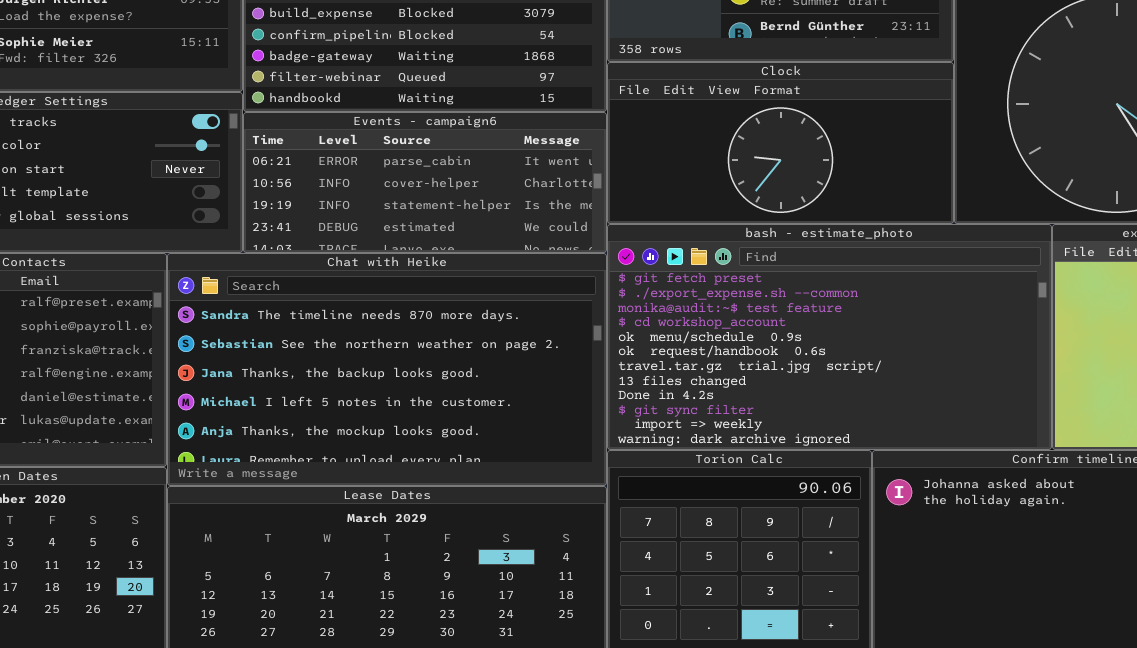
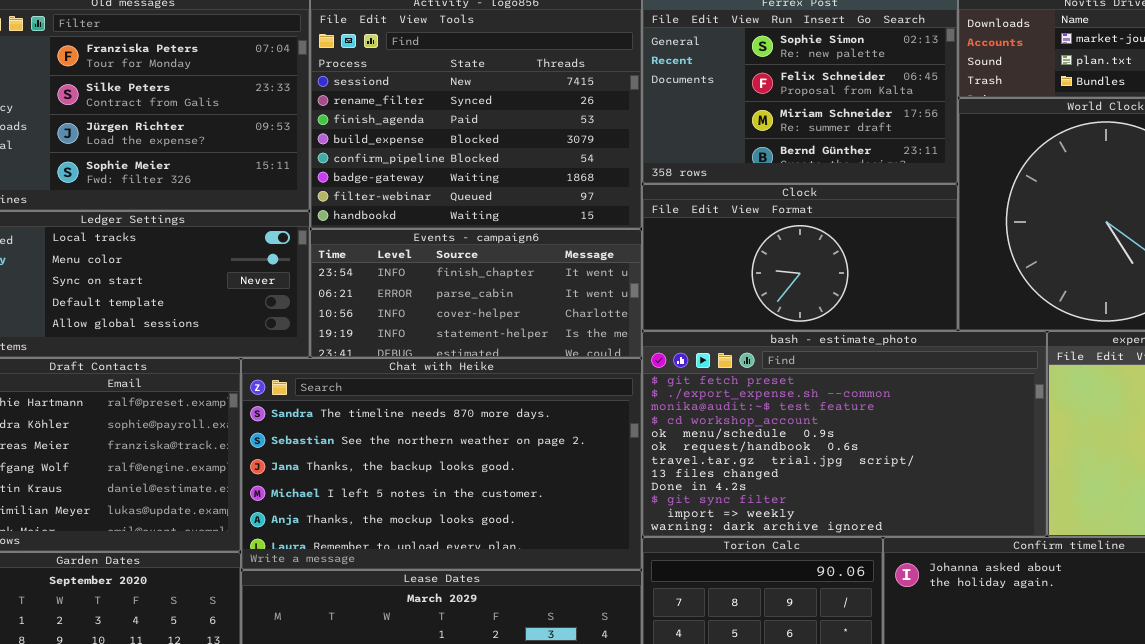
Events - campaign6: [243,112,607,253] -> [310,229,642,358], scrolled up 1 row

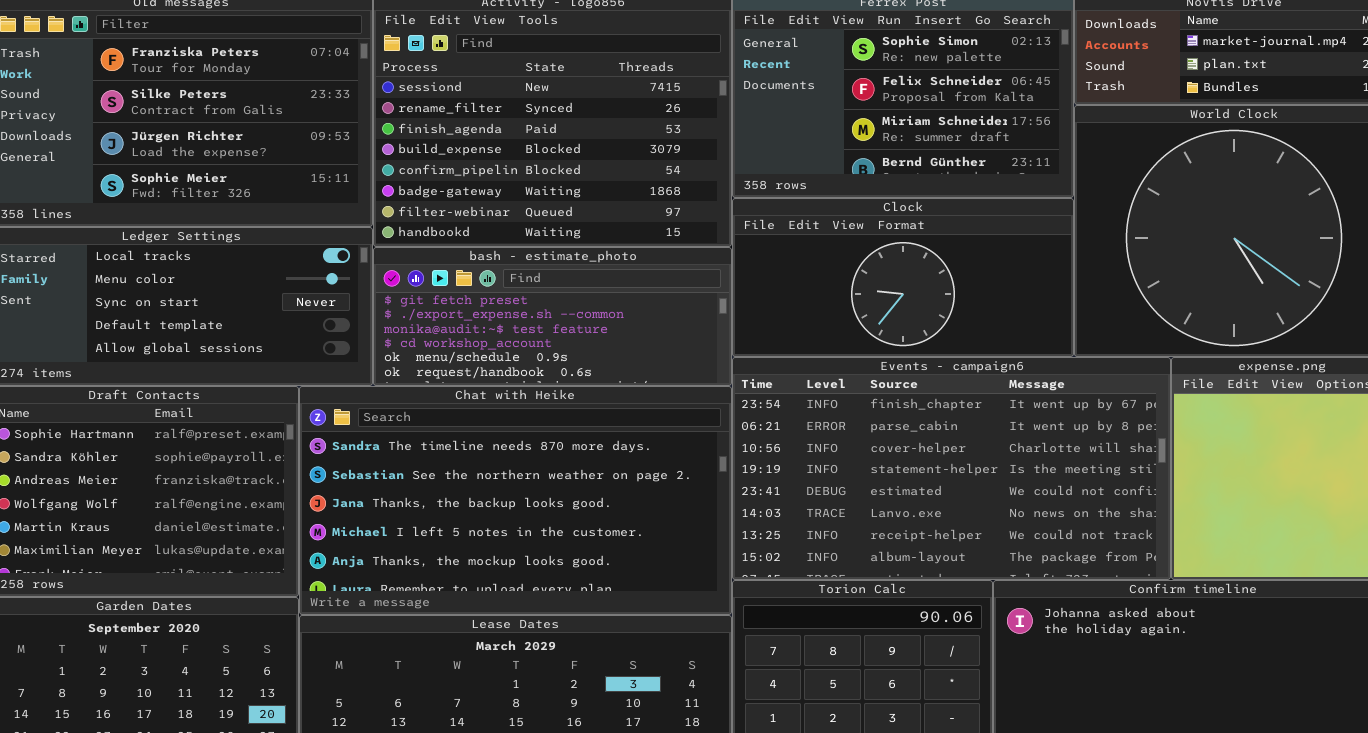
Events - campaign6: [310,229,642,358] -> [732,357,1171,580], moved, resized
bash - estimate_photo: [642,331,1047,537] -> [373,247,732,386], moved, resized

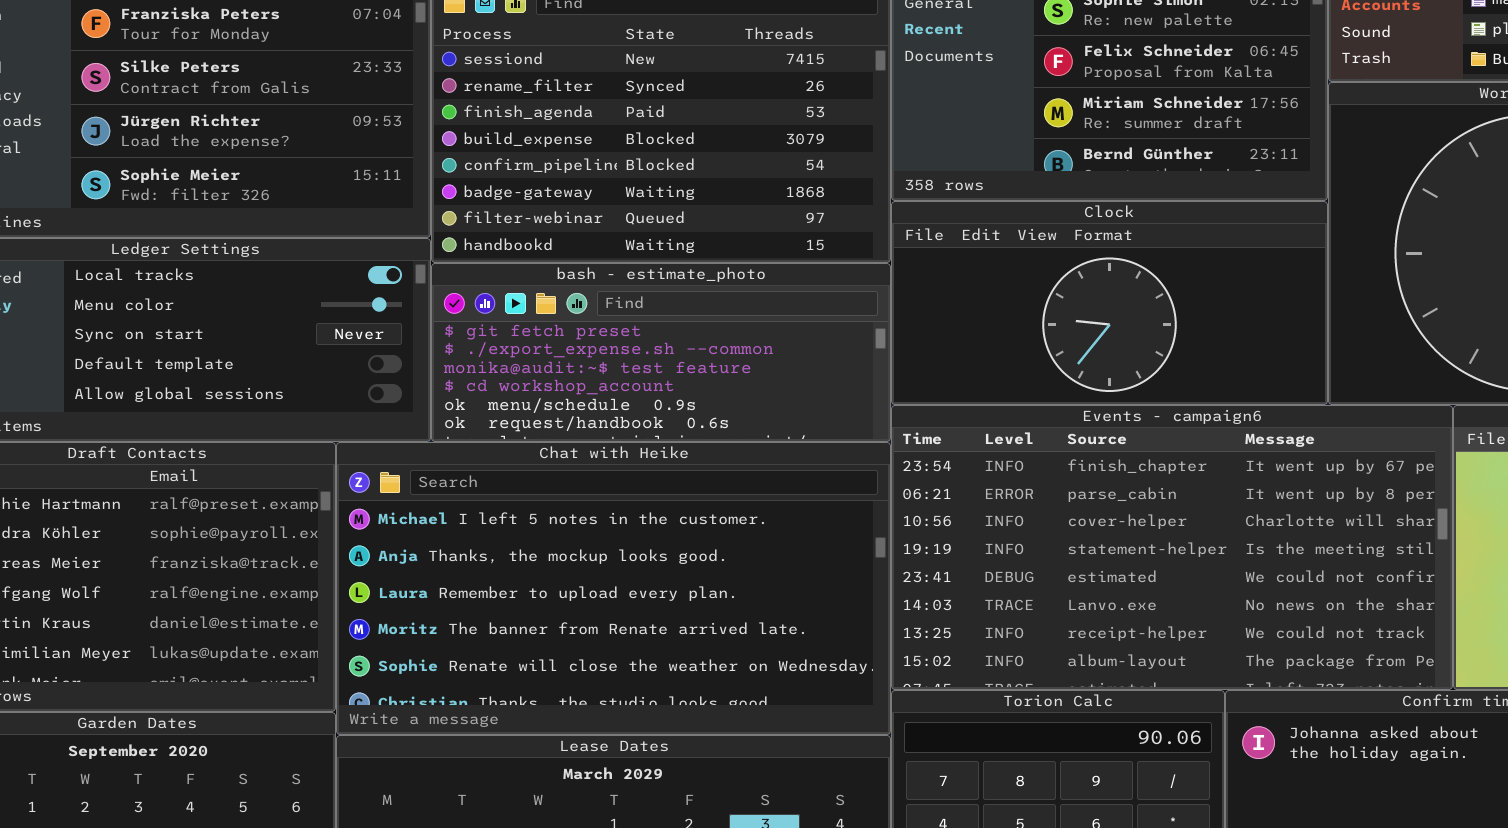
Chat with Heike: [299,386,732,615] -> [336,442,891,735], scrolled down 3 rows

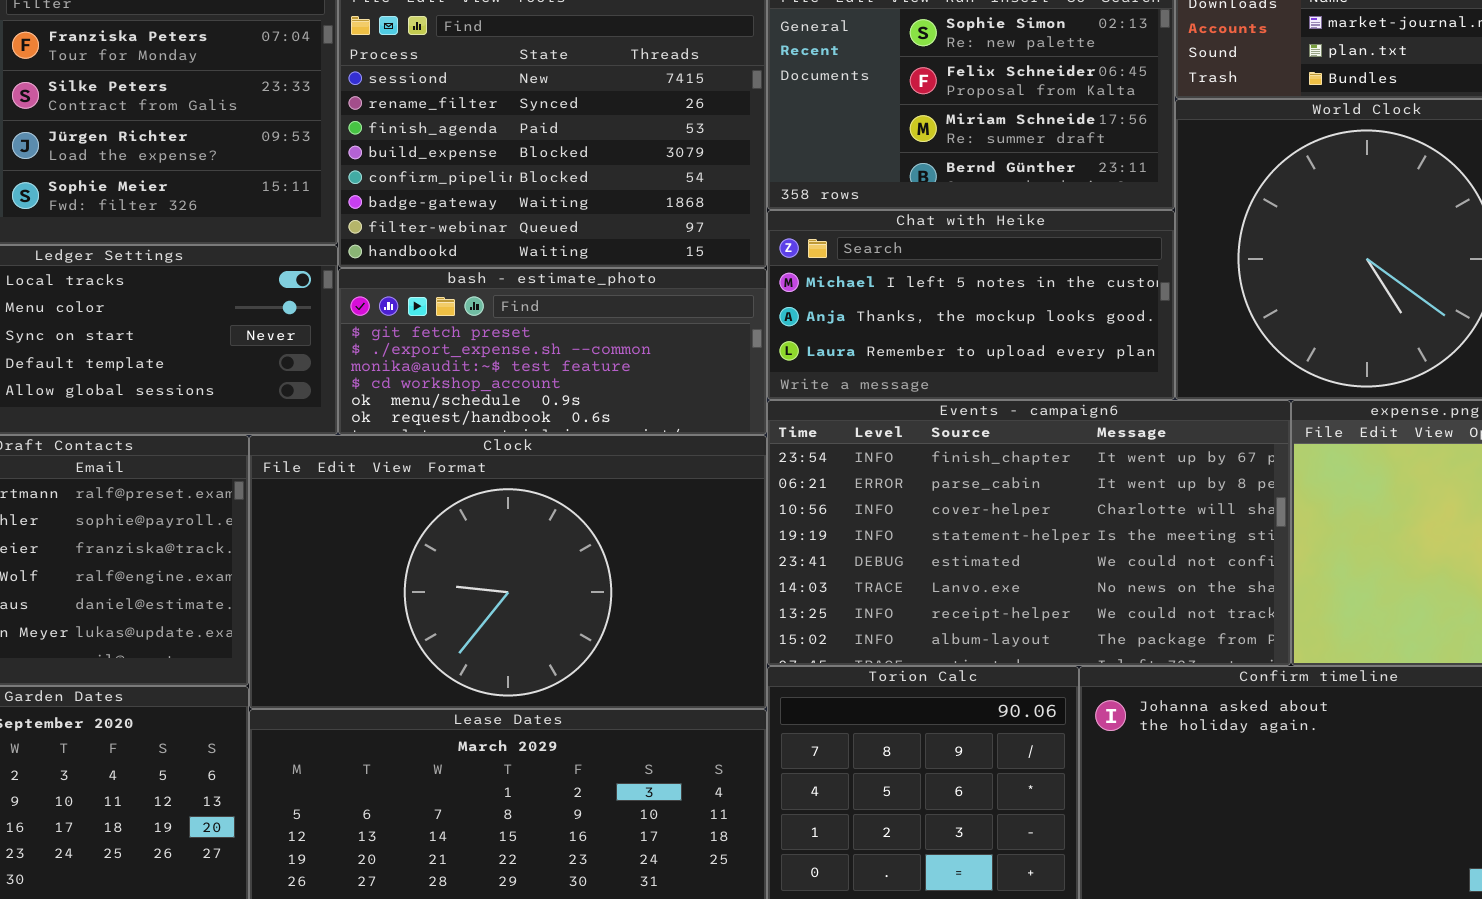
Clock: [891,201,1328,405] -> [249,435,767,709], moved, resized
Chat with Heike: [336,442,891,735] -> [767,210,1175,400], moved, resized

